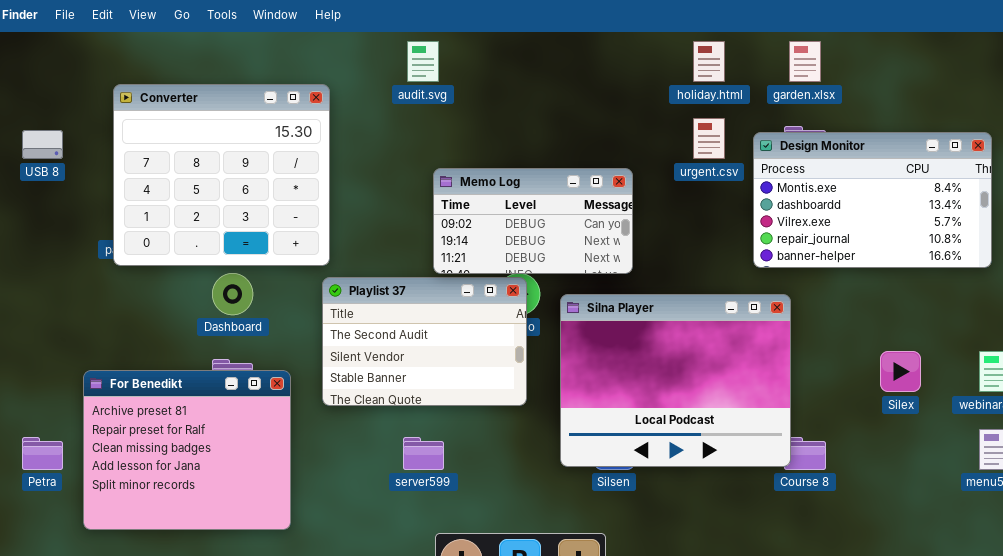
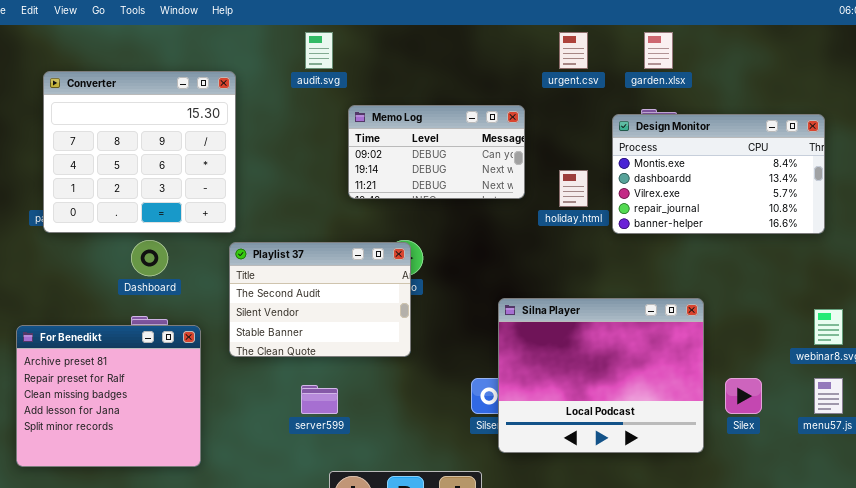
holiday.html: [693,41,725,82] -> [559,170,588,207], moved
urgent.csv: [693,118,725,159] -> [559,32,588,69], moved
Memo Log: [433,168,633,274] -> [348,105,525,199], moved
Silna Player: [560,294,791,467] -> [498,298,704,453], moved
Silex: [880,351,921,392] -> [725,378,762,414], moved

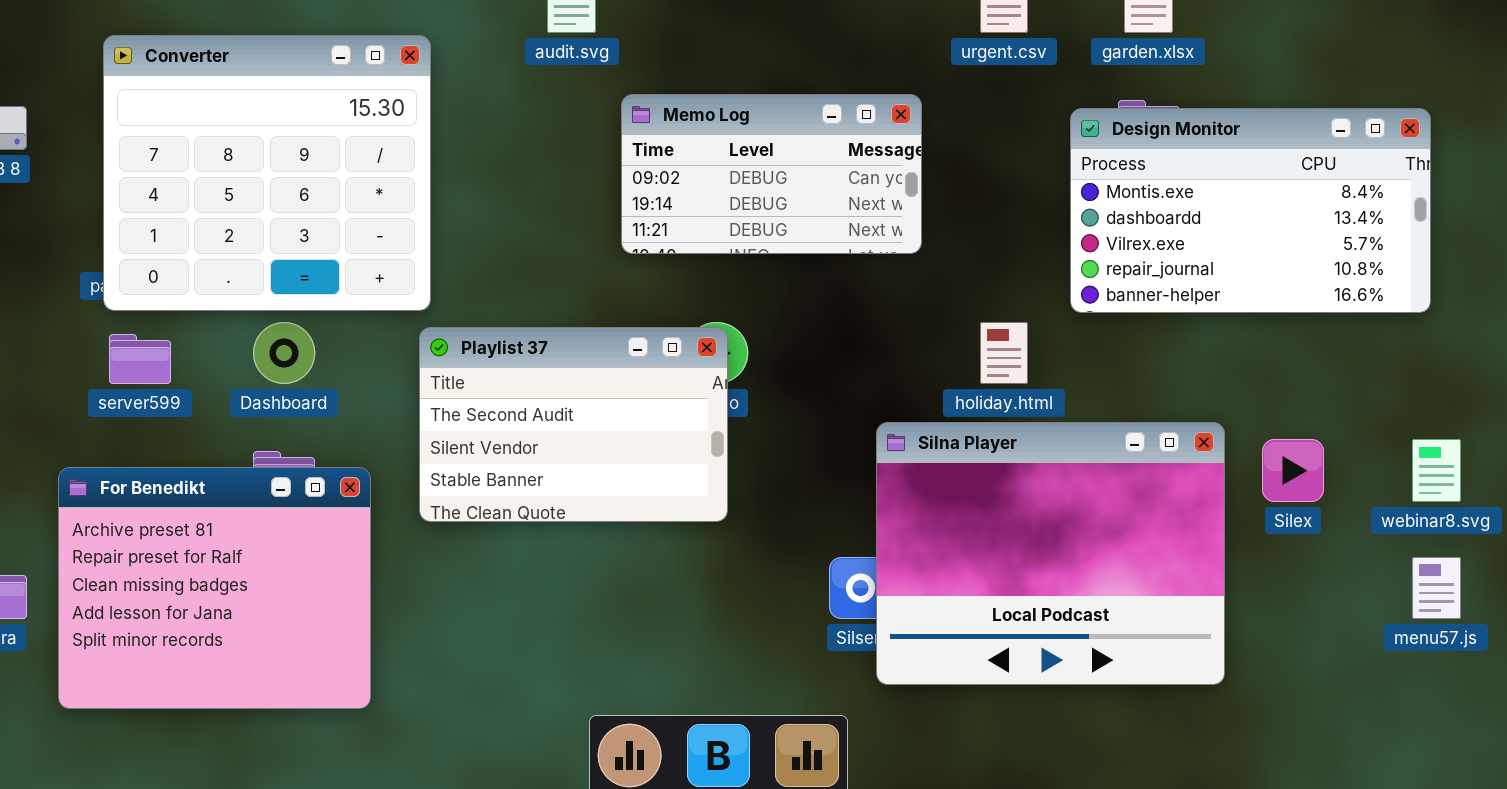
holiday.html: [559,170,588,207] -> [980,322,1028,384], moved
Silex: [725,378,762,414] -> [1262,439,1324,502], moved
server599: [301,385,338,414] -> [109,334,171,384], moved

